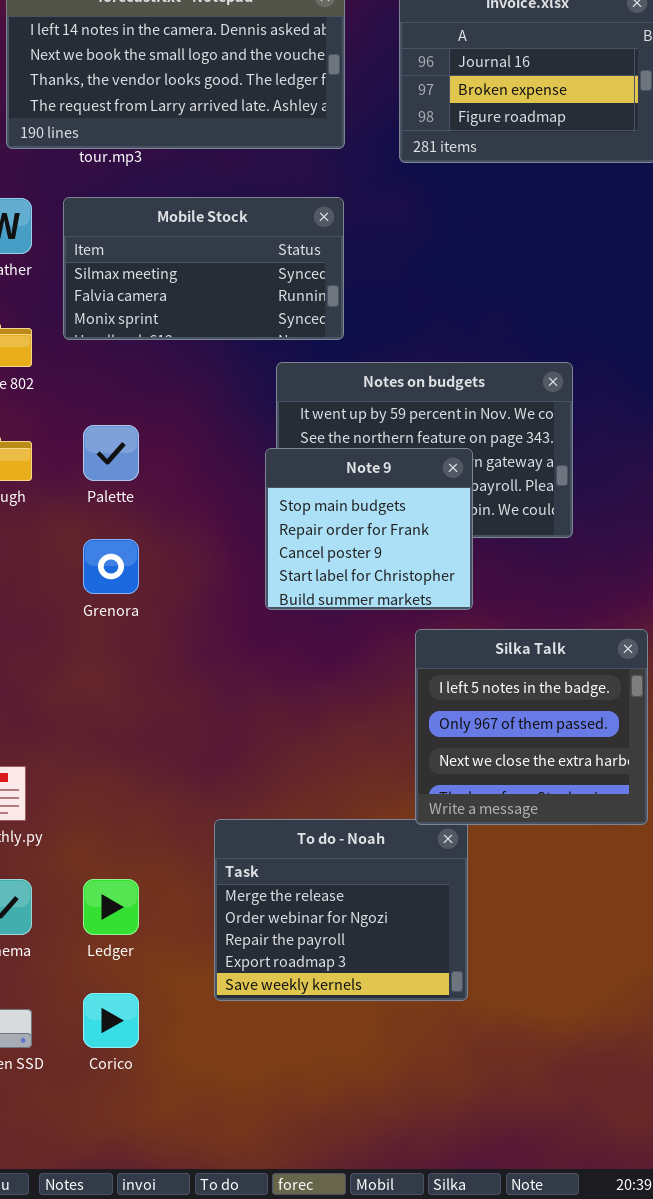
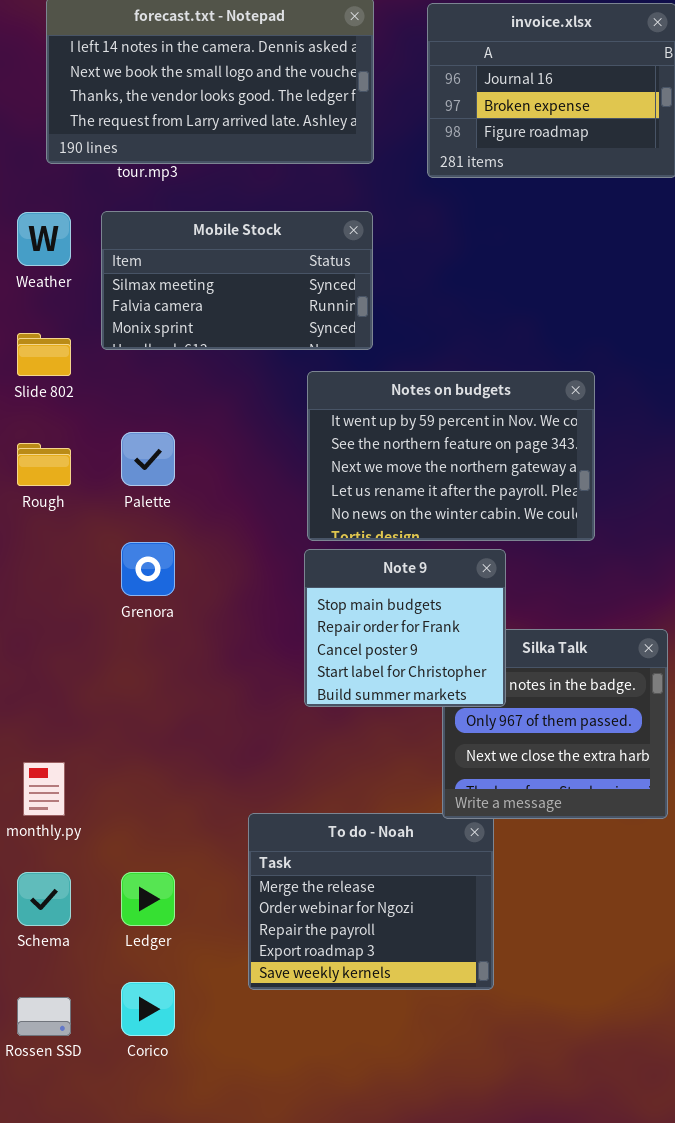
Note 9: [265,448,473,610] -> [304,549,506,707], moved

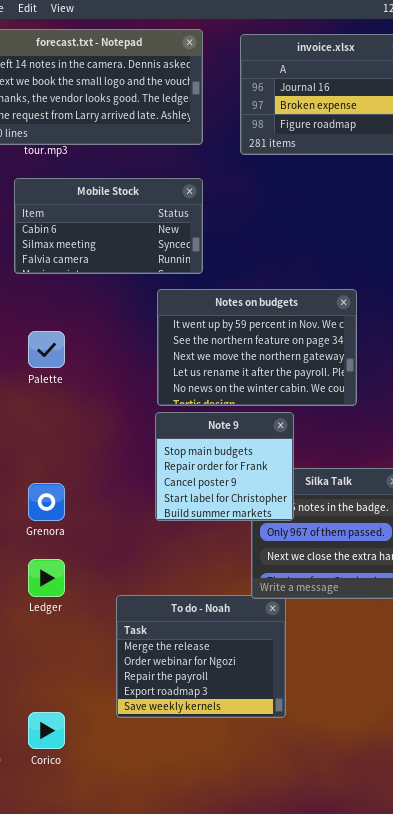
Mobile Stock: [101,211,373,350] -> [14,178,203,274], scrolled up 1 row
Grenora: [121,542,175,596] -> [28,483,65,521], moved
Ledger: [121,872,175,926] -> [28,559,65,597], moved

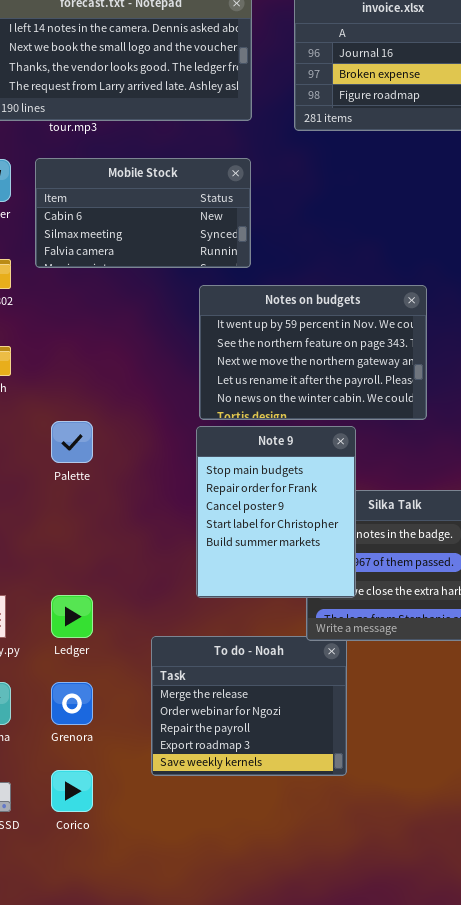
Palette: [28,331,65,368] -> [51,421,93,463], moved
Note 9: [155,412,294,521] -> [196,426,356,598], resized
Grenora: [28,483,65,521] -> [51,682,93,725], moved

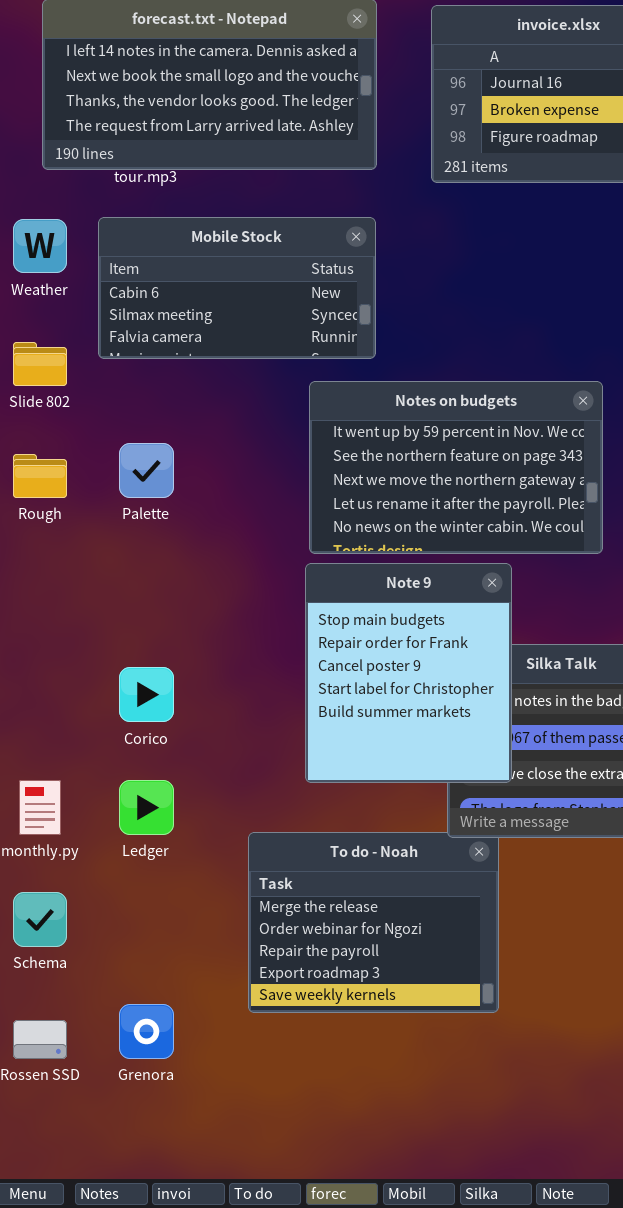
Palette: [51,421,93,463] -> [119,443,174,498], moved
Grenora: [51,682,93,725] -> [119,1004,174,1059], moved
Corico: [51,770,93,812] -> [119,667,174,722], moved

